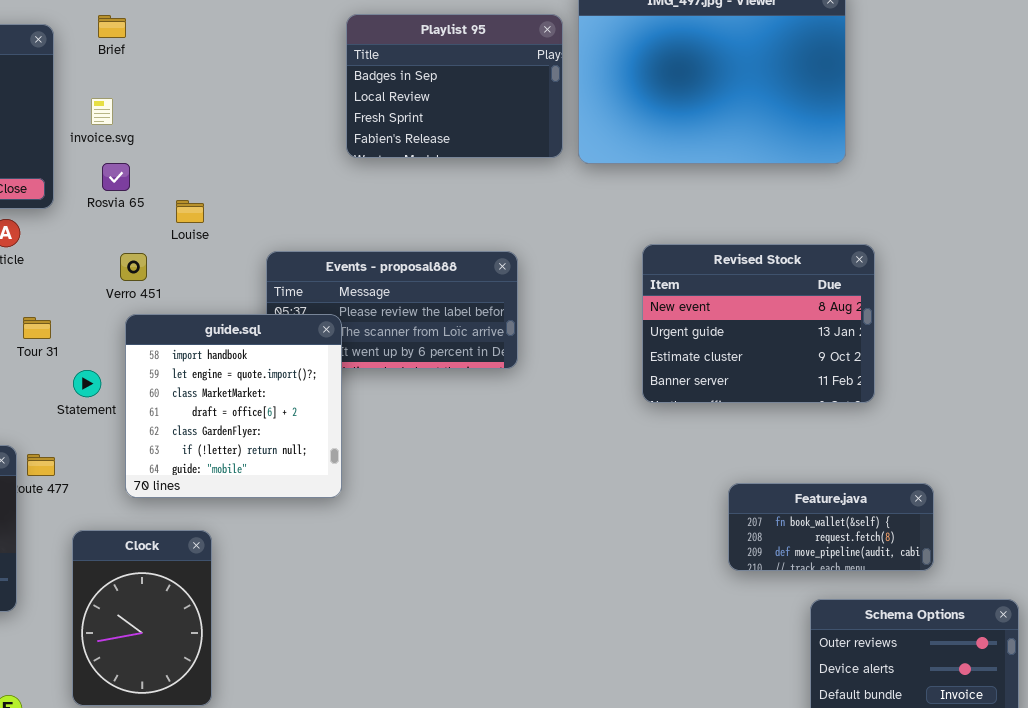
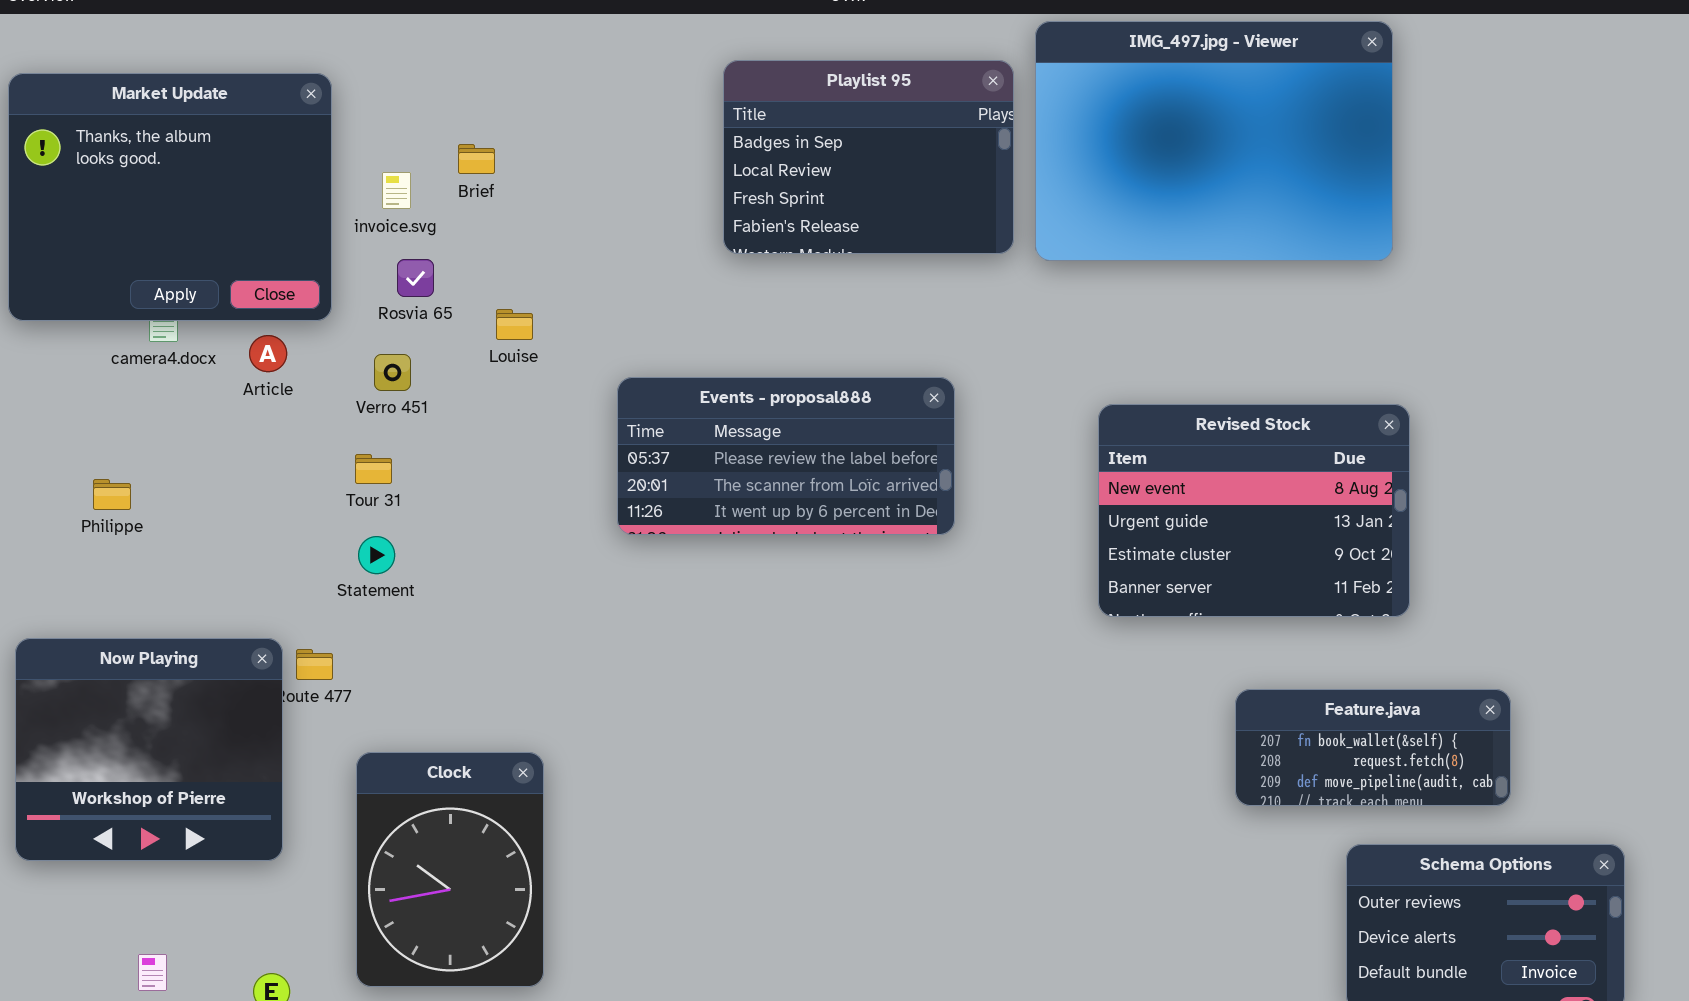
Brief: [98,15,126,38] -> [458,144,495,174], moved
Revised Stock: [642,244,875,403] -> [1098,404,1410,617], moved
Verro 451: [120,253,147,281] -> [374,354,411,391], moved
guide.sql: [125,314,342,498] -> none, closed
Tour 31: [23,317,51,339] -> [355,454,392,484], moved

